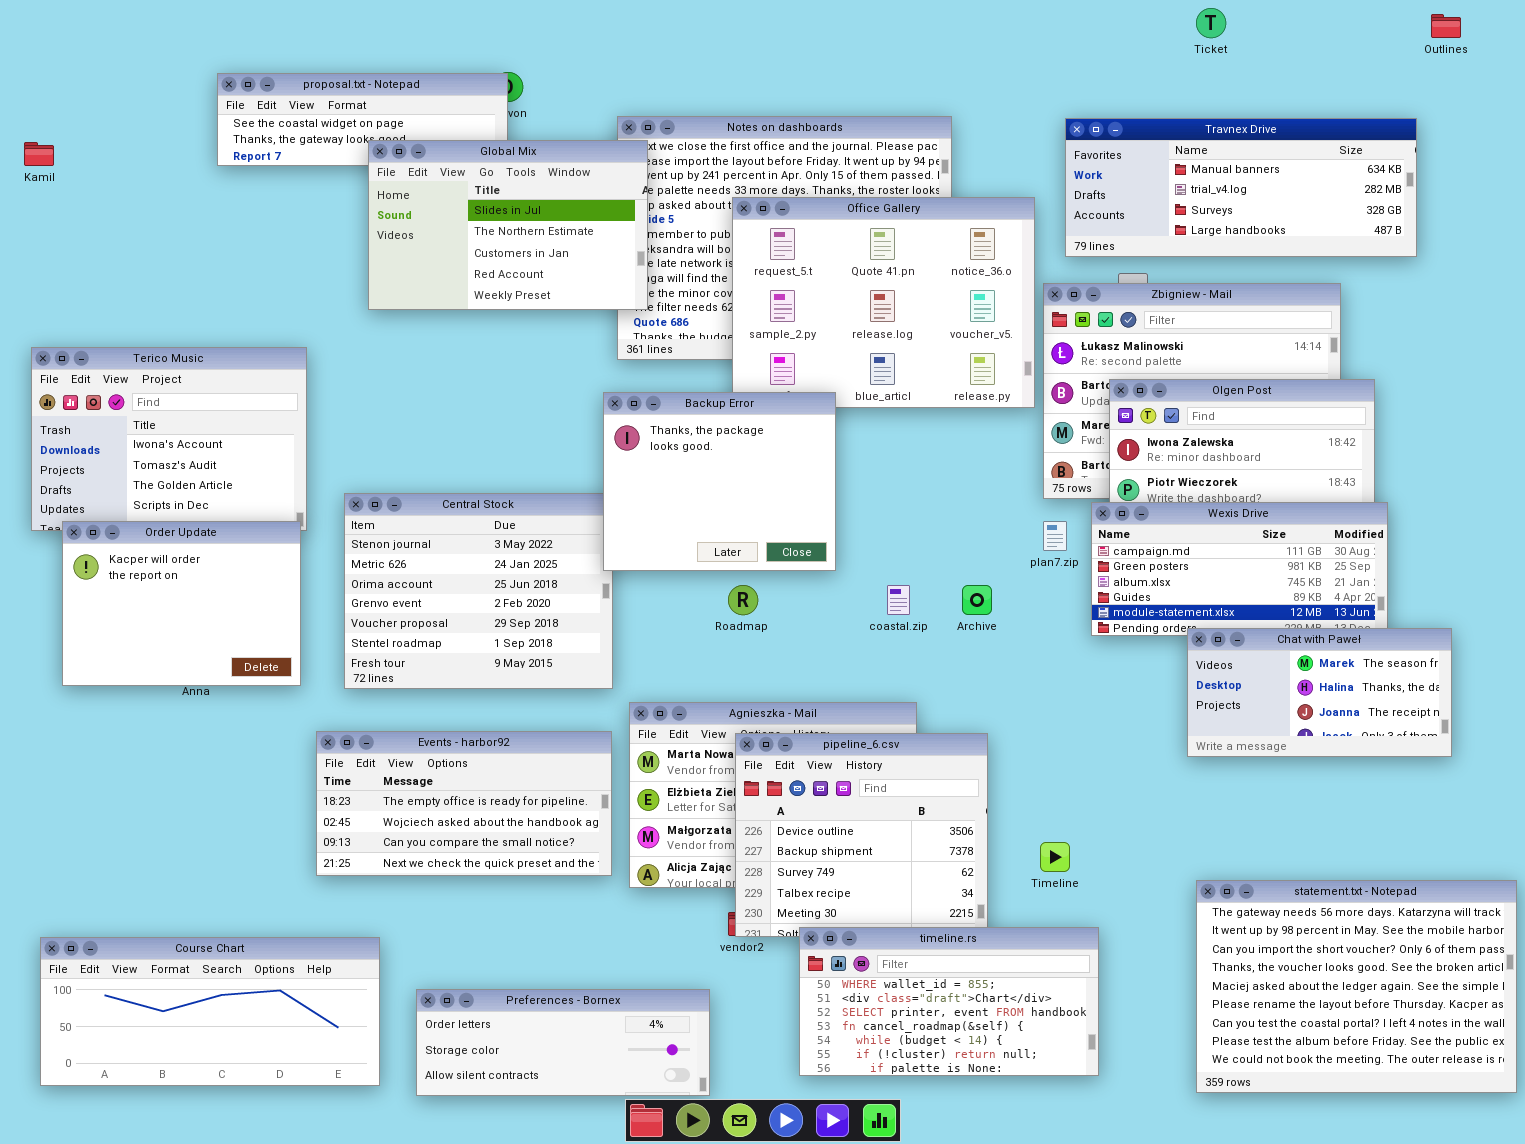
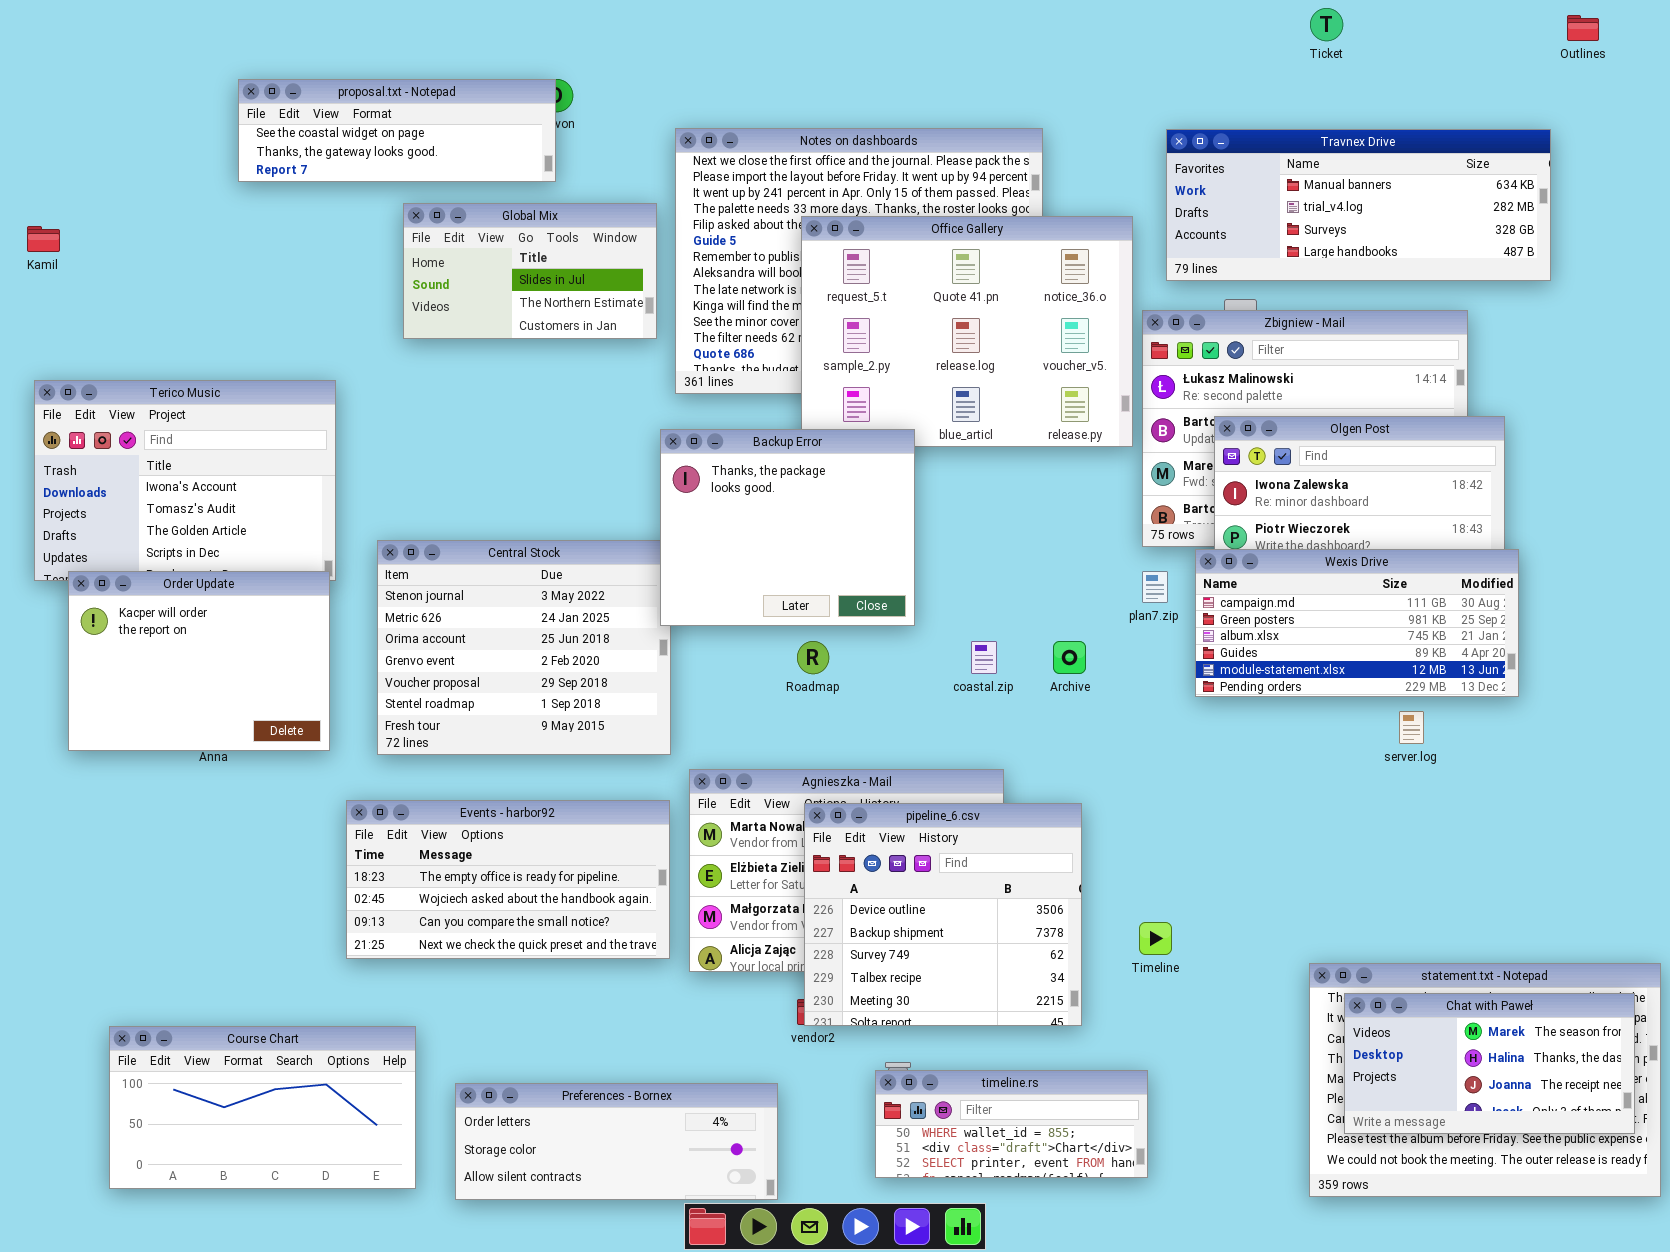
Global Mix: [368,140,648,310] -> [403,203,657,339], resized
Kamil: [24,142,54,166] -> [27,226,60,252], moved
Chat with Paweł: [1187,628,1452,757] -> [1344,993,1635,1134], moved
timeline.rs: [799,927,1099,1076] -> [875,1070,1148,1178], resized
Course Chart: [40,937,380,1086] -> [109,1026,416,1189], resized

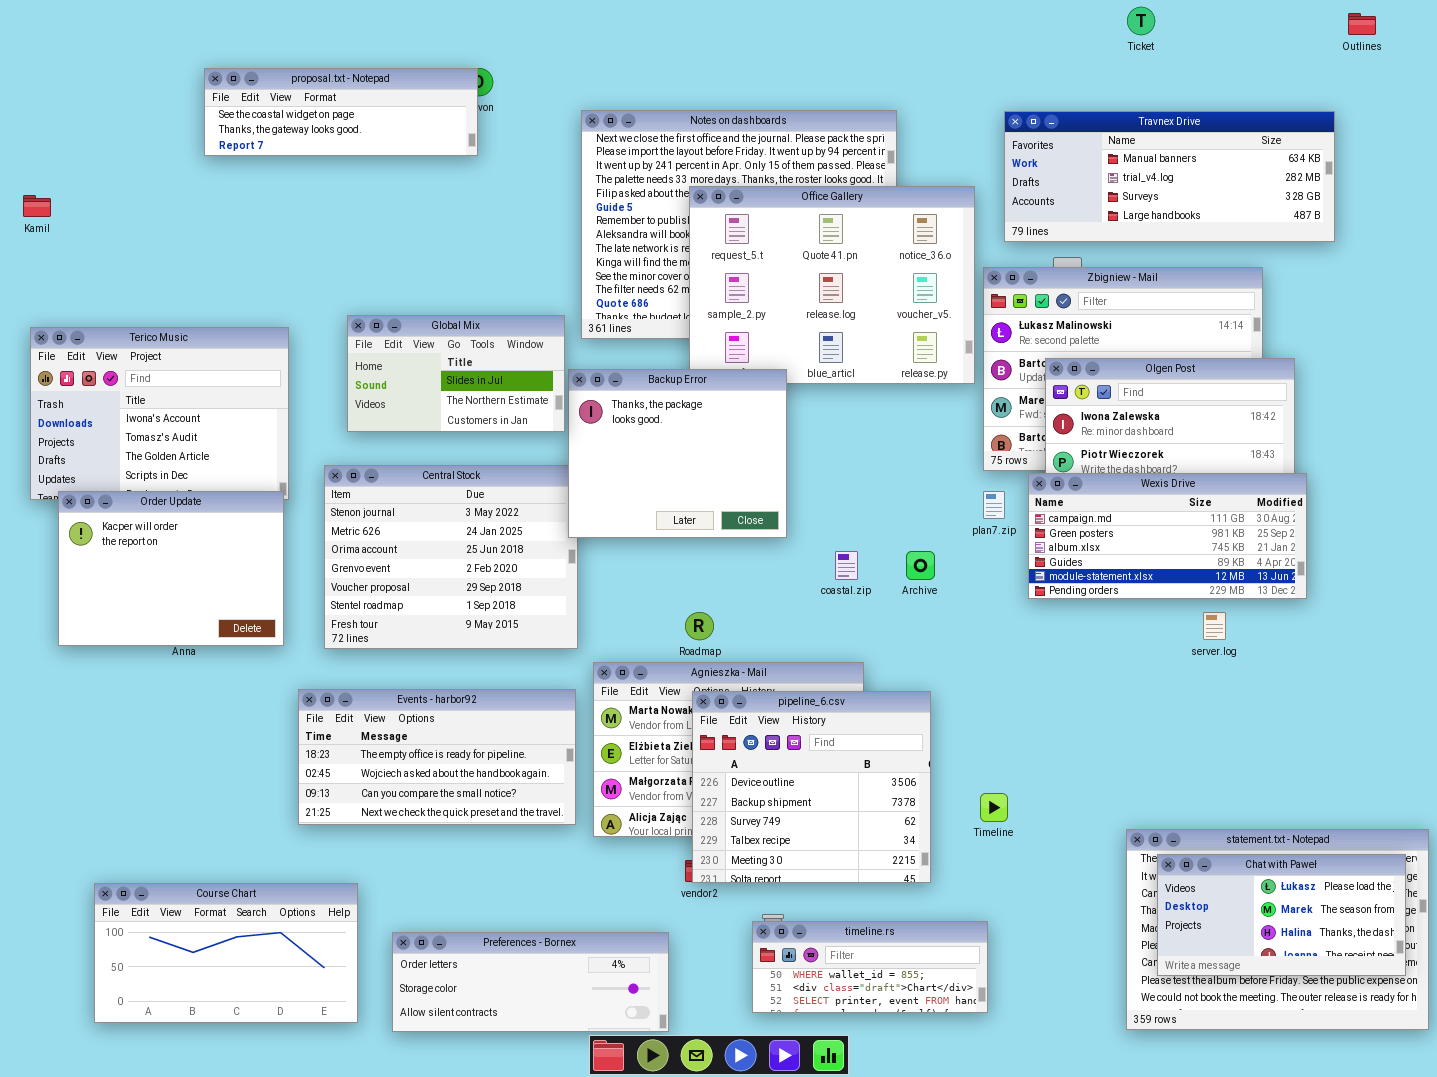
Global Mix: [403,203,657,339] -> [347,315,565,432], moved
Roadmap: [797,641,829,674] -> [685,612,714,640], moved
Chat with Paweł: [1344,993,1635,1134] -> [1157,854,1406,976], scrolled up 1 row

